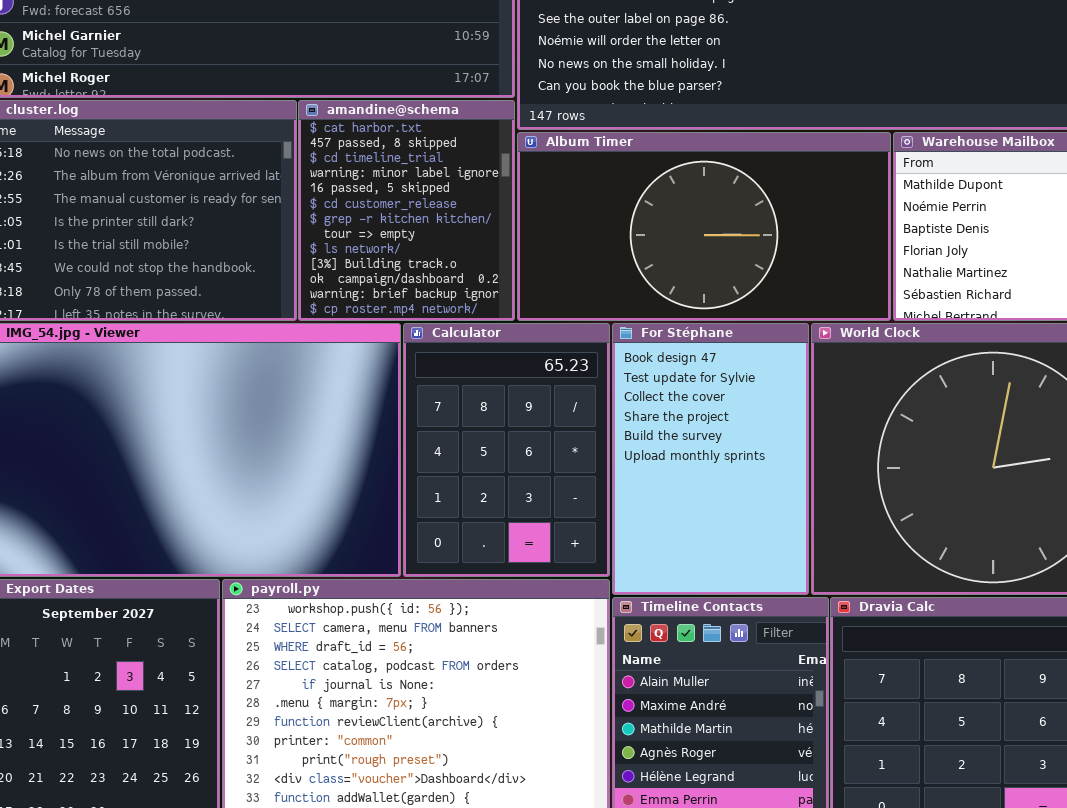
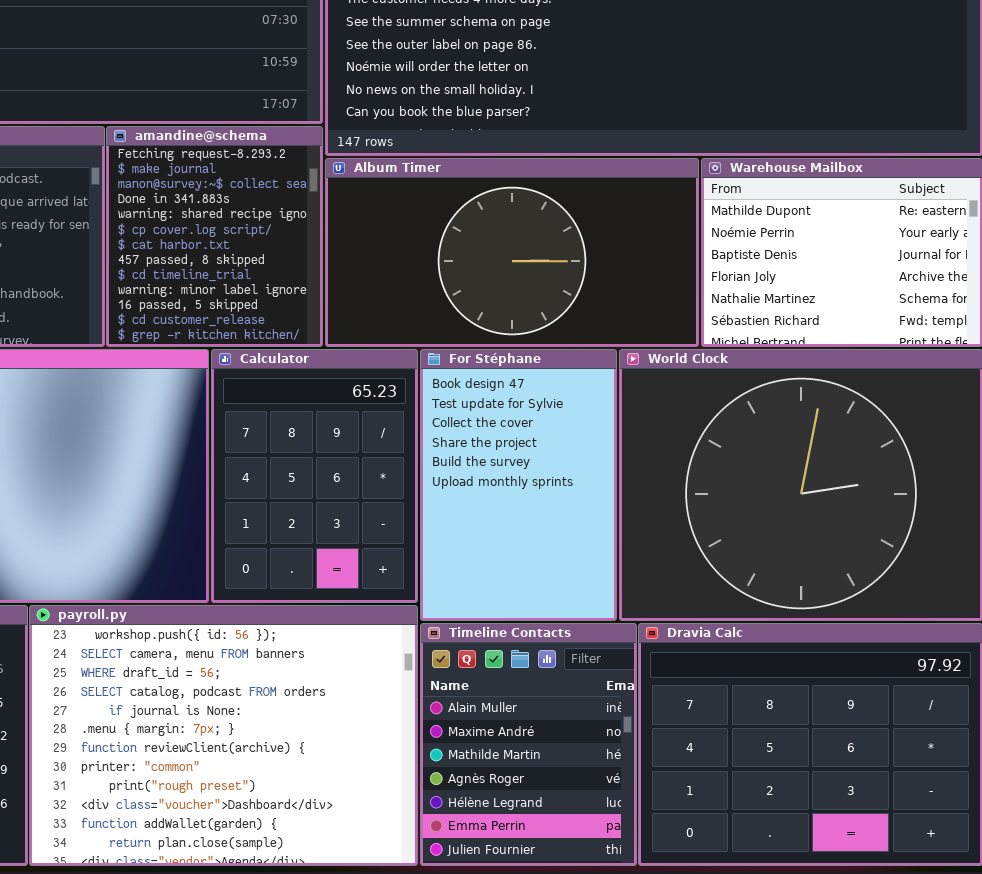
amandine@schema: [298,100,515,321] -> [106,126,323,347], scrolled up 6 rows

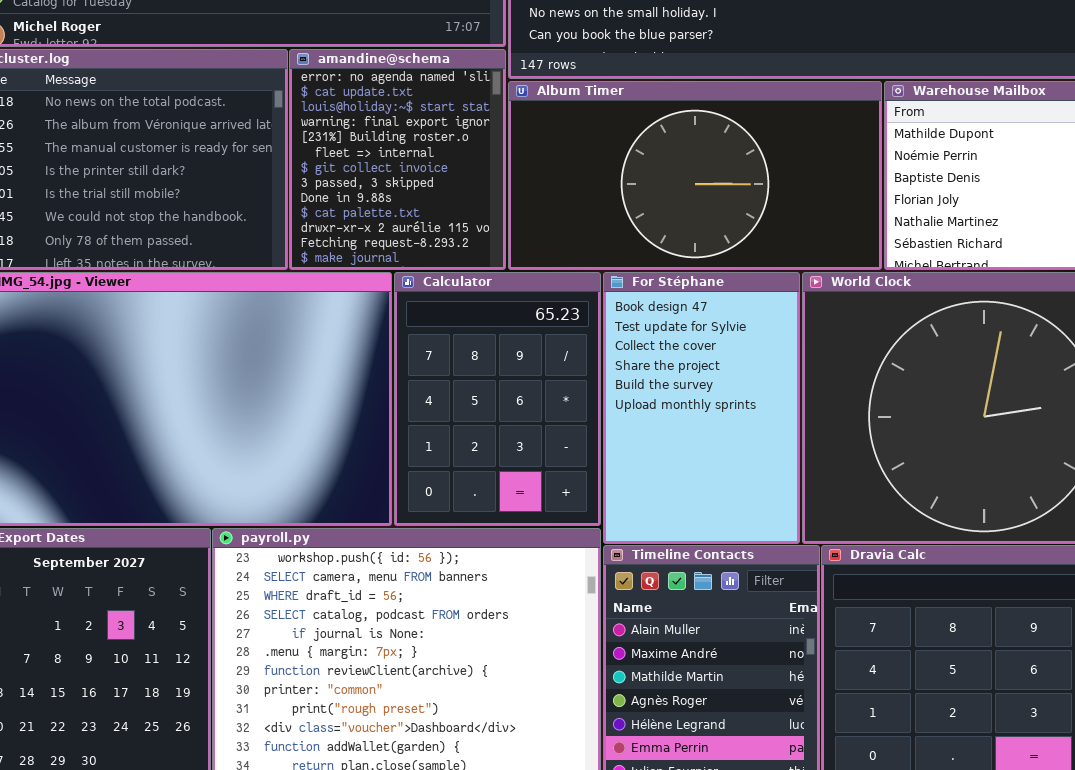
amandine@schema: [106,126,323,347] -> [289,49,506,270], scrolled up 11 rows

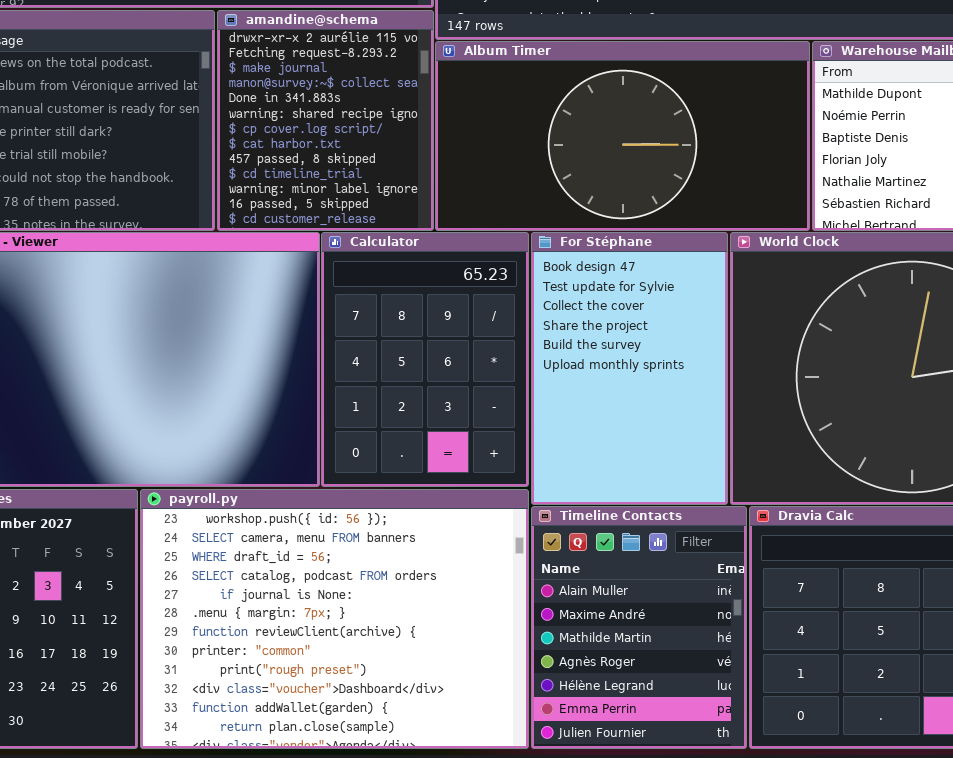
amandine@schema: [289,49,506,270] -> [217,10,434,231], scrolled down 10 rows

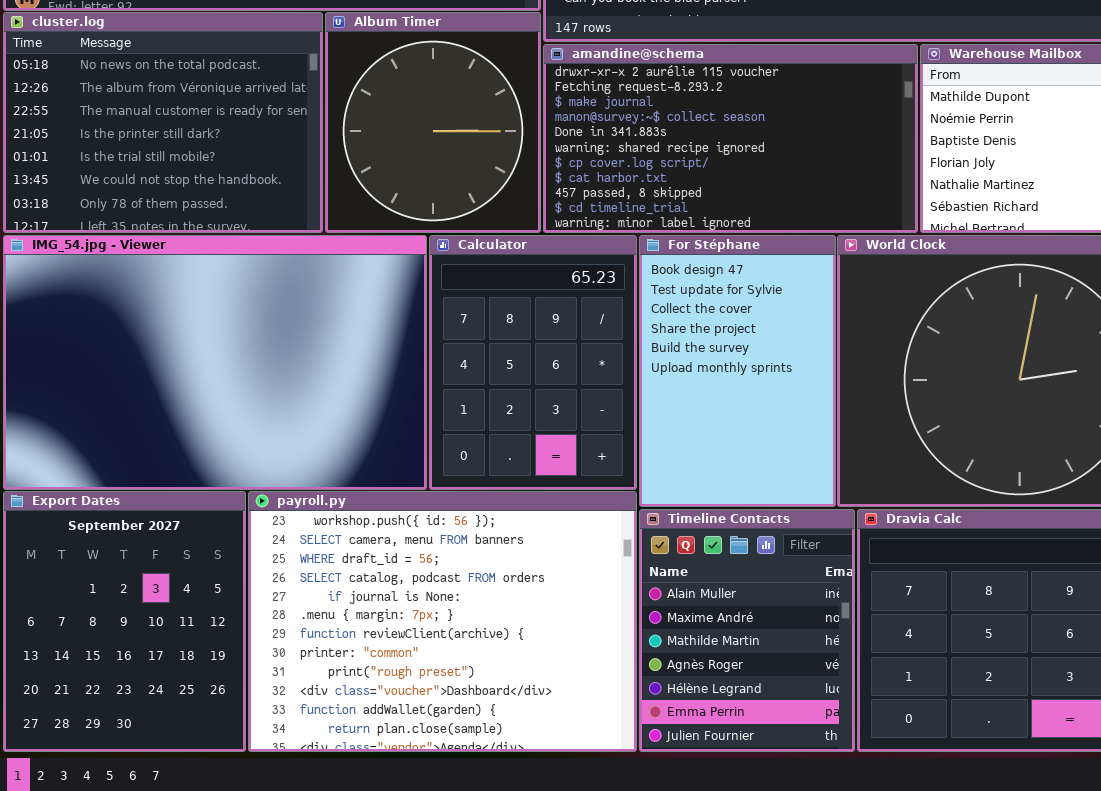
amandine@schema: [217,10,434,231] -> [543,44,918,233], moved, resized
Album Timer: [435,41,810,231] -> [325,12,541,233], moved, resized

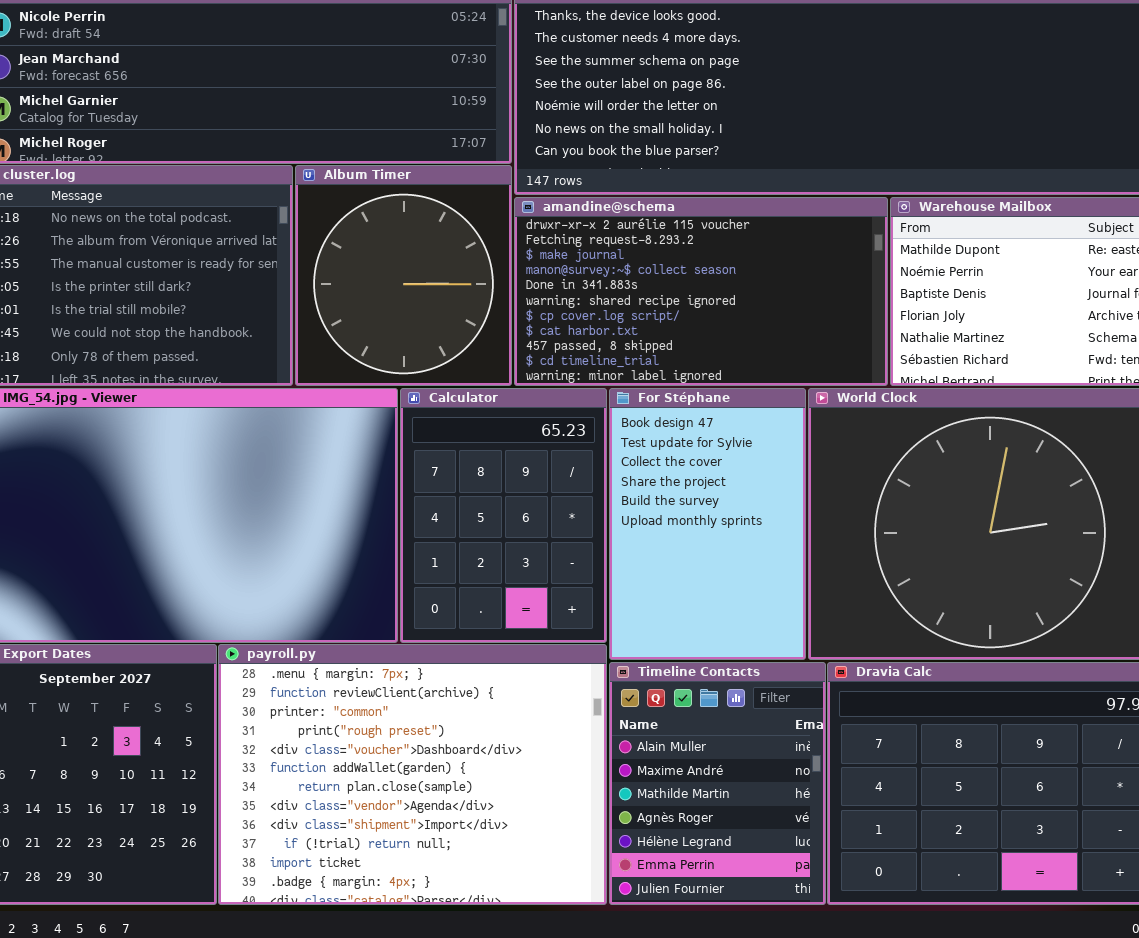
payroll.py: [248,491,637,752] -> [218,644,607,905], scrolled down 5 rows

